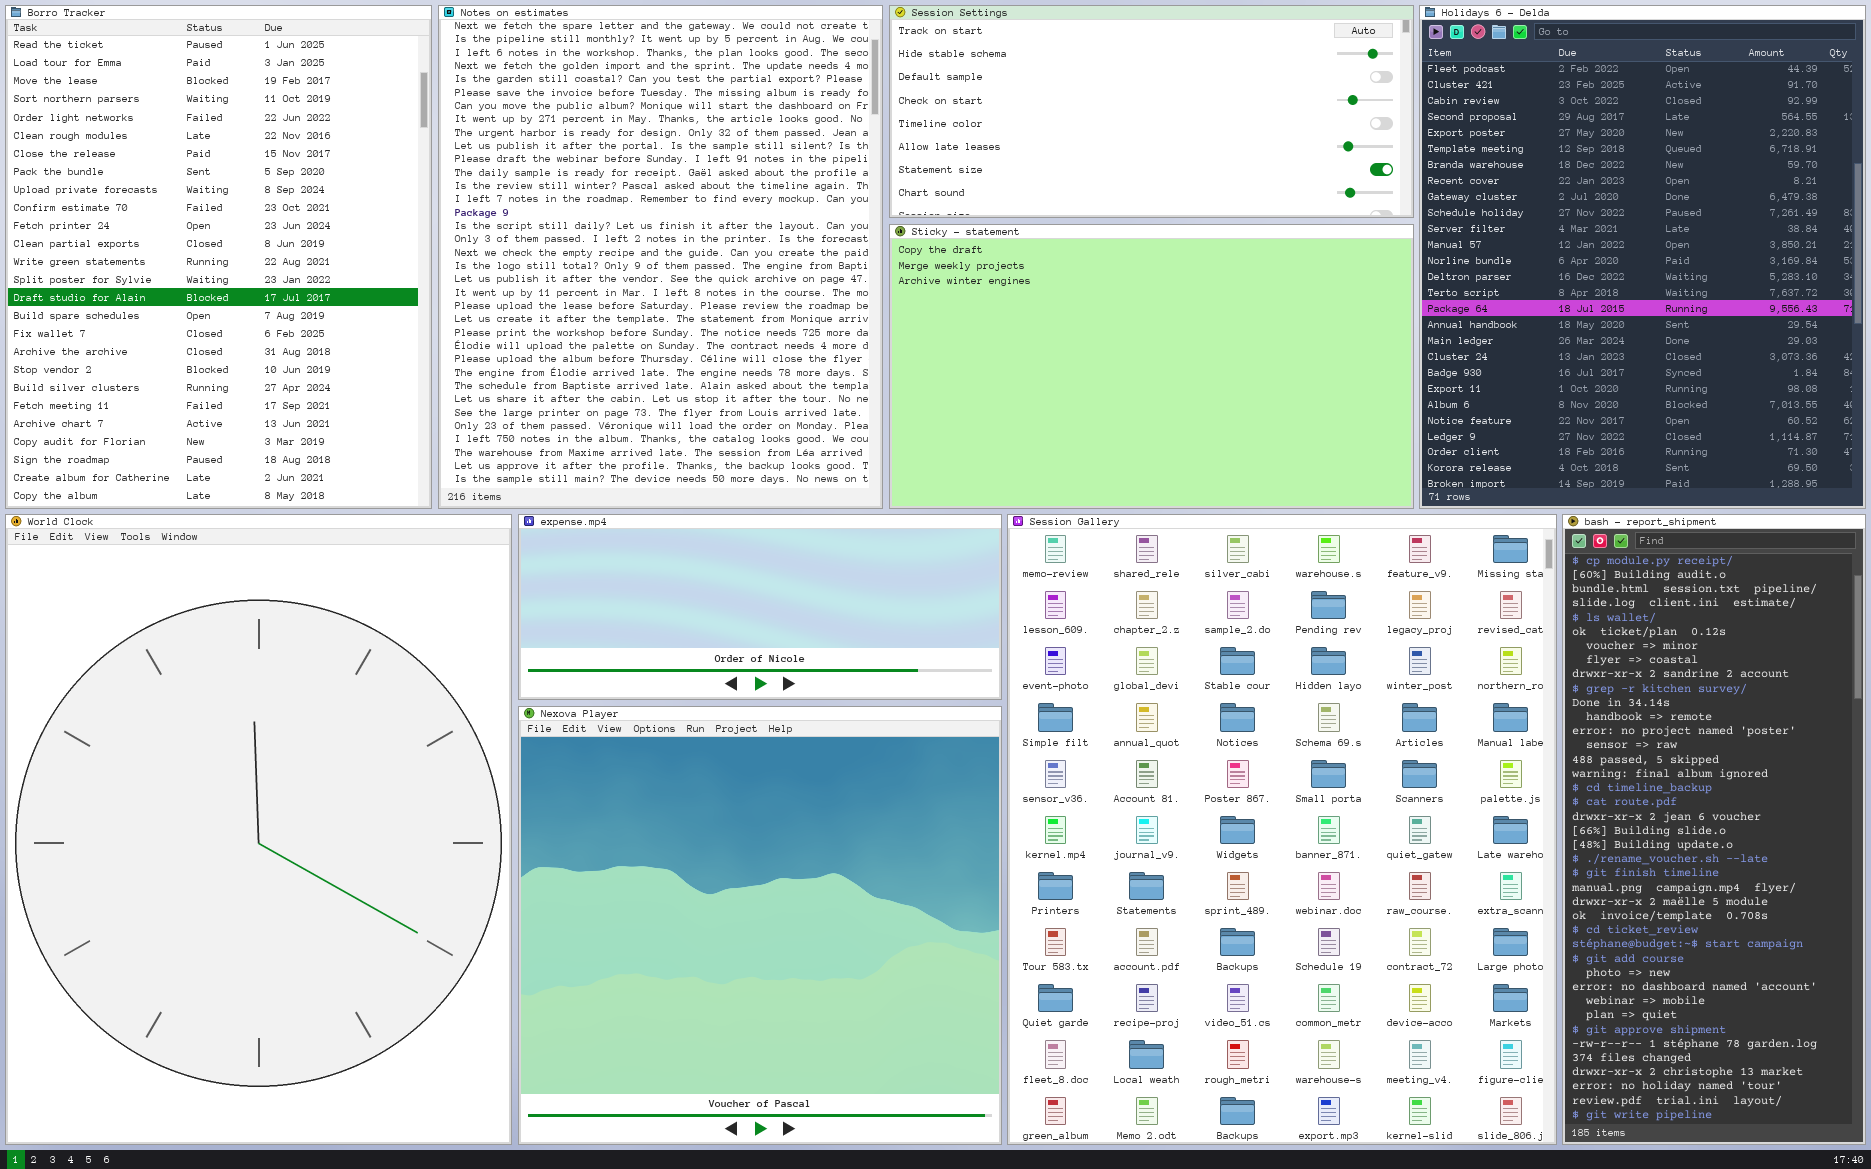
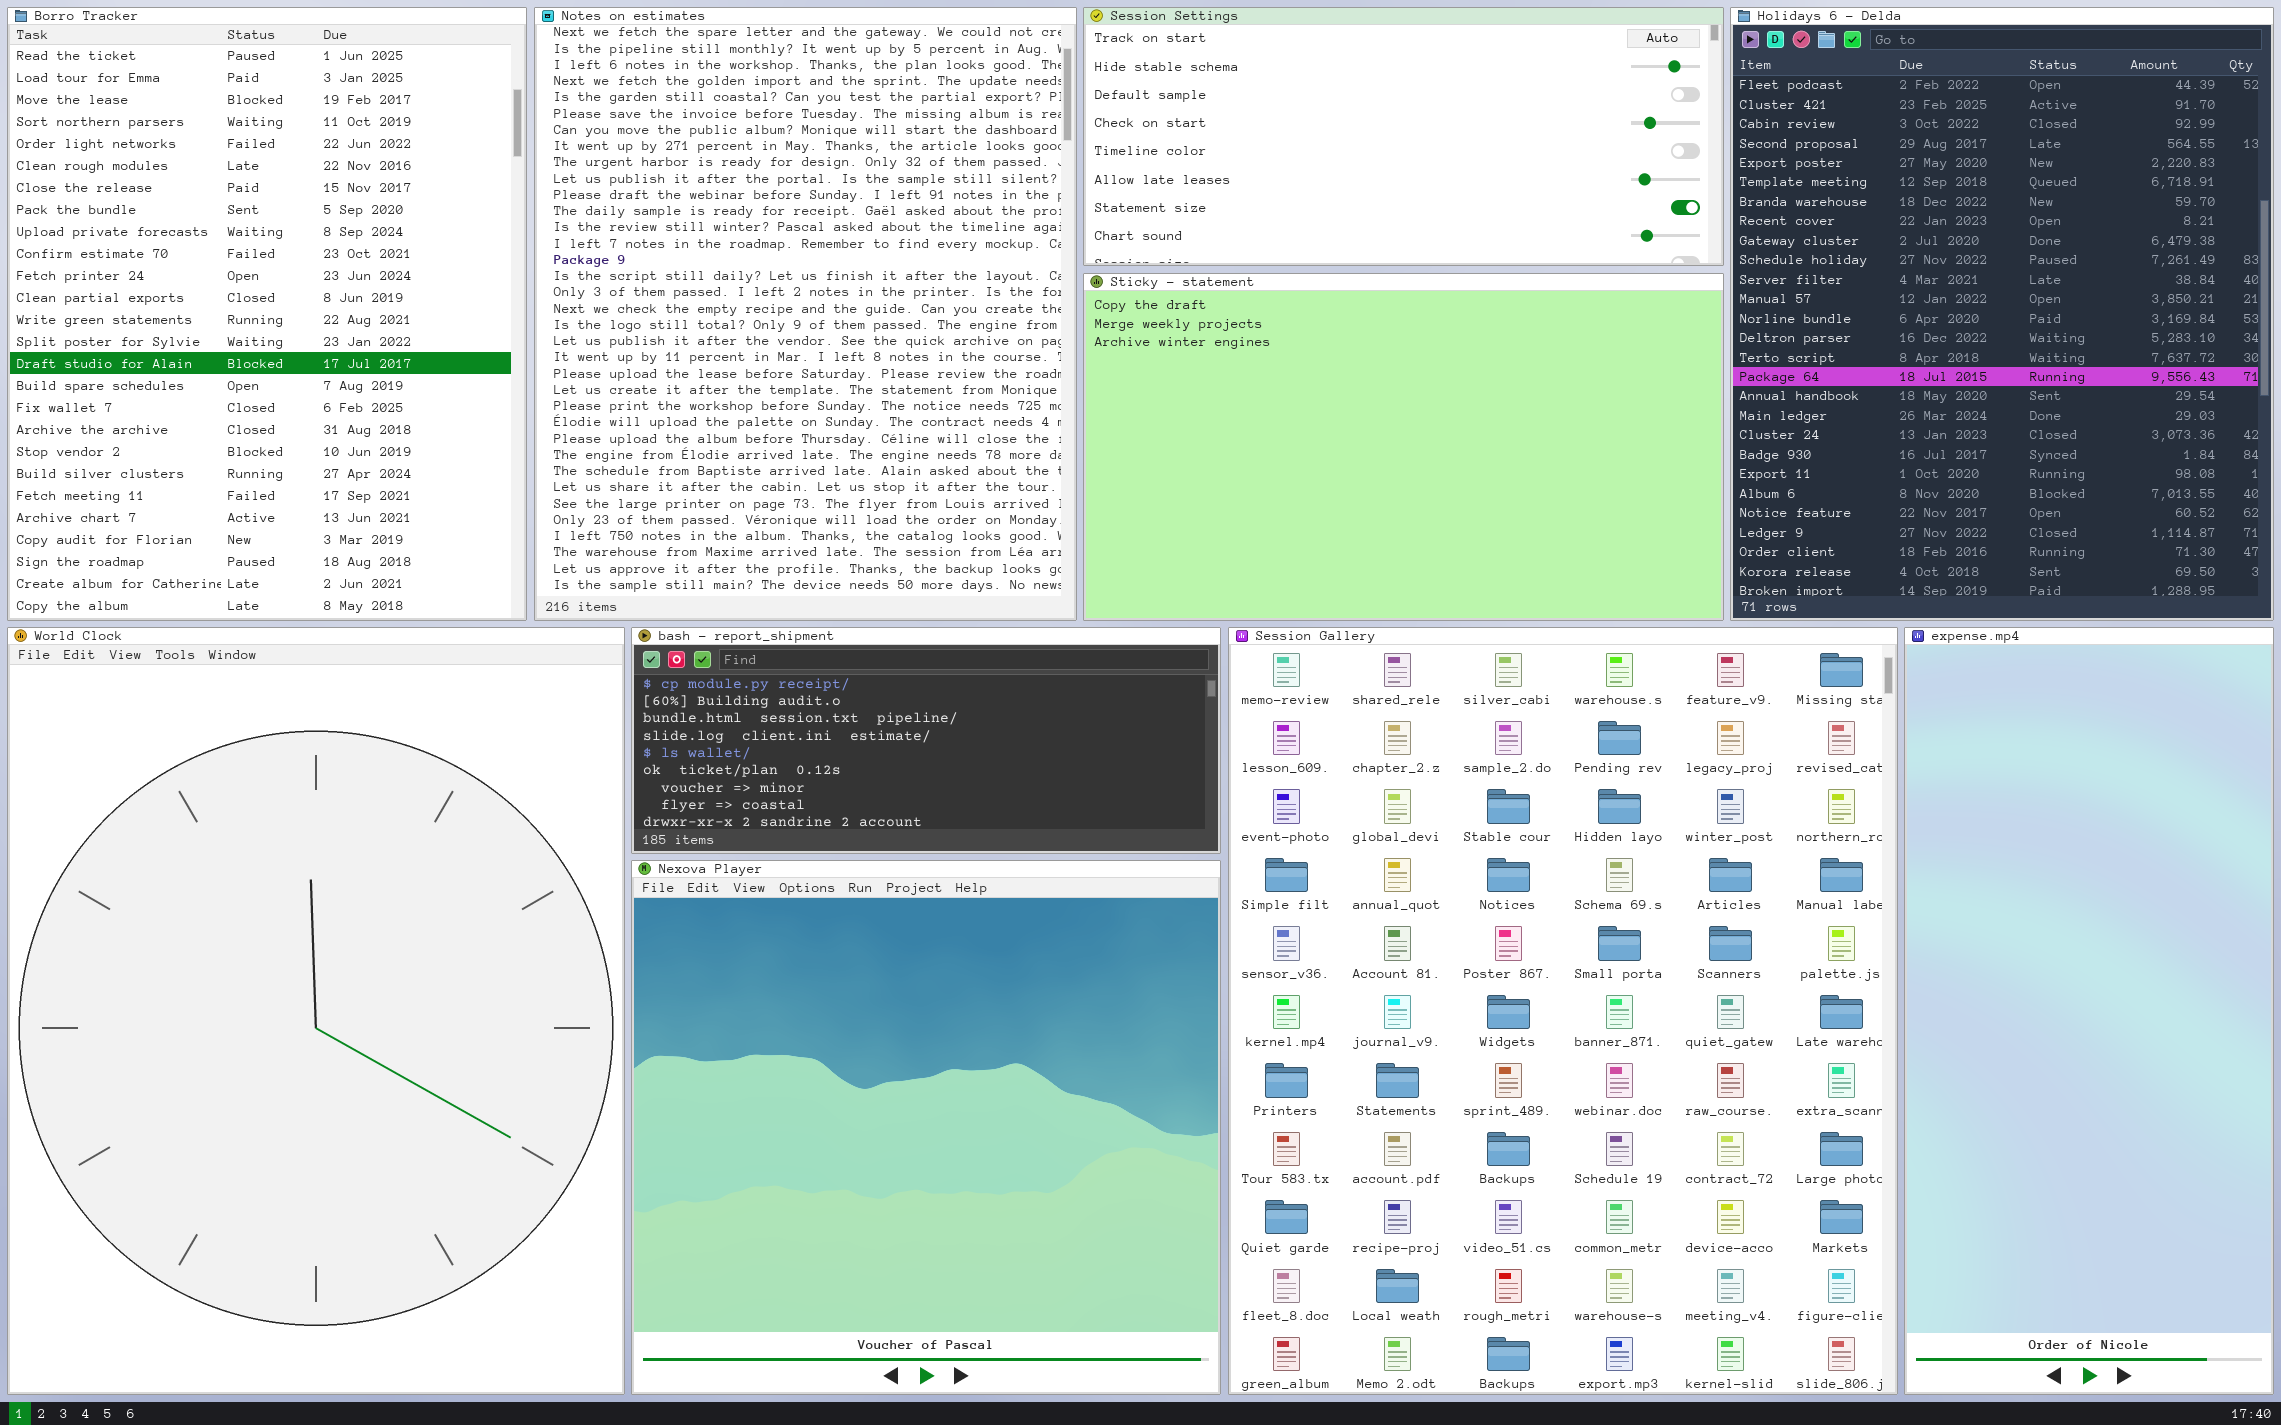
expense.mp4: [518,514,1002,700] -> [1904,627,2274,1395], moved, resized
bash - report_shipment: [1562,514,1866,1145] -> [631,627,1221,854], moved, resized

